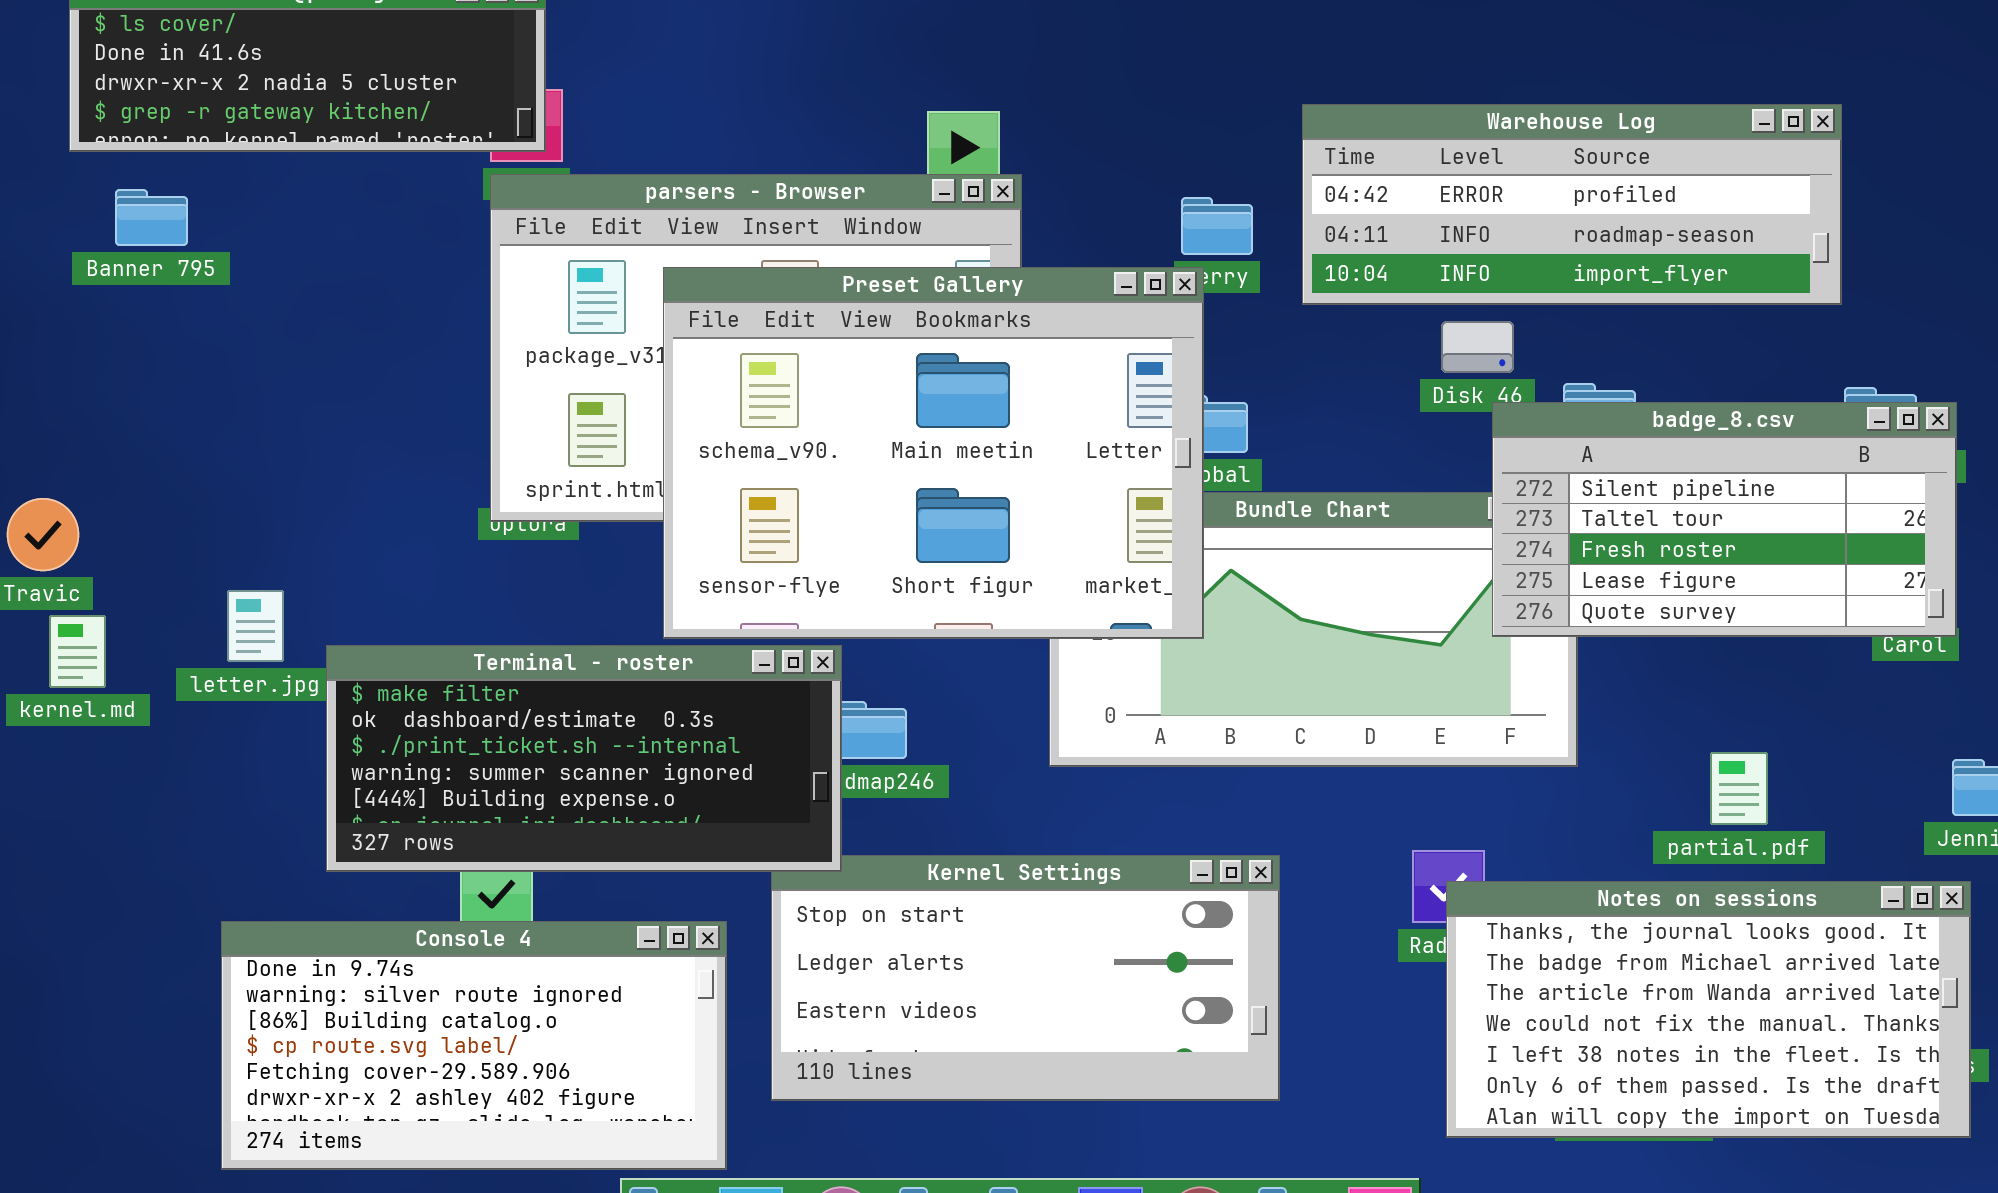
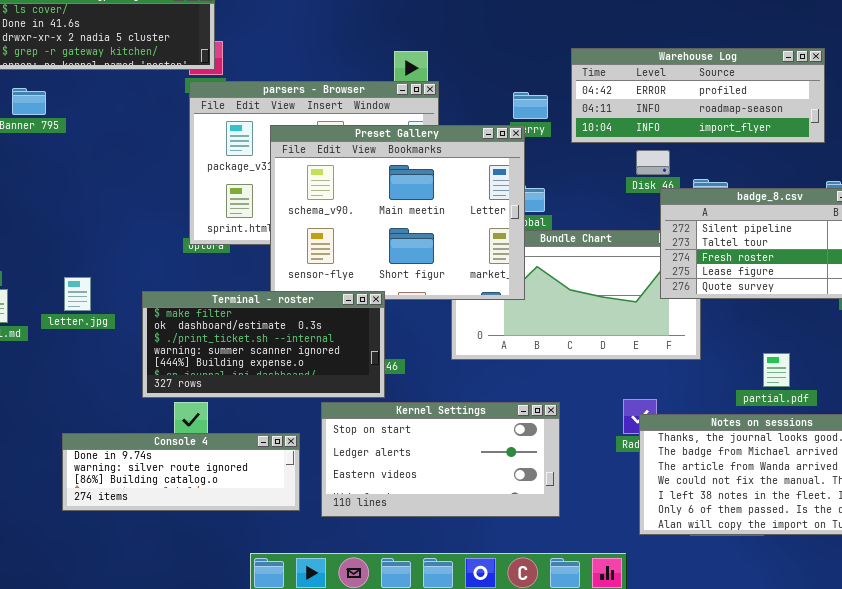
Terminal - roster: [326,645,842,872] -> [142,291,385,398], moved
Console 4: [221,921,727,1170] -> [62,433,300,511], resized

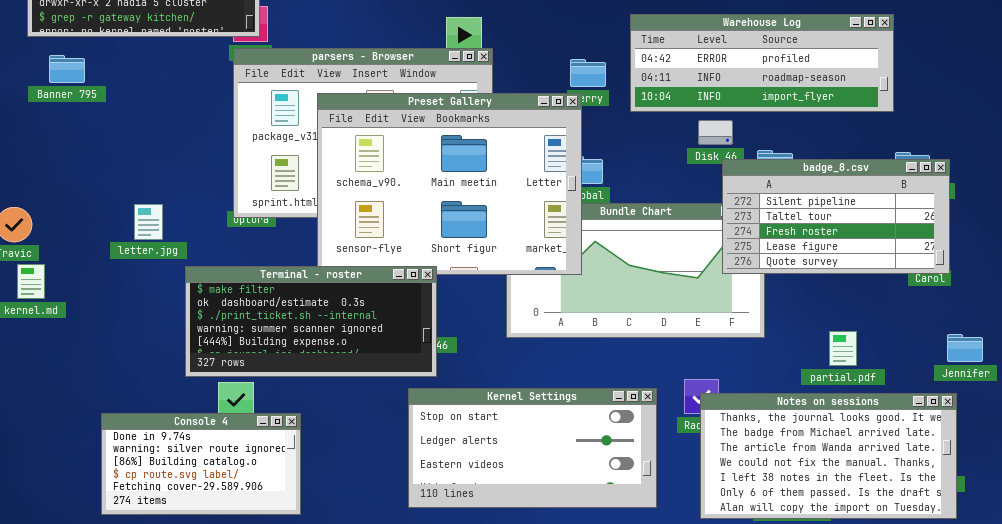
letter.jpg: [64,277,91,311] -> [134,204,163,240], moved
Kernel Settings: [321,402,560,517] -> [408,388,657,508], moved
Console 4: [62,433,300,511] -> [101,413,301,515], resized

